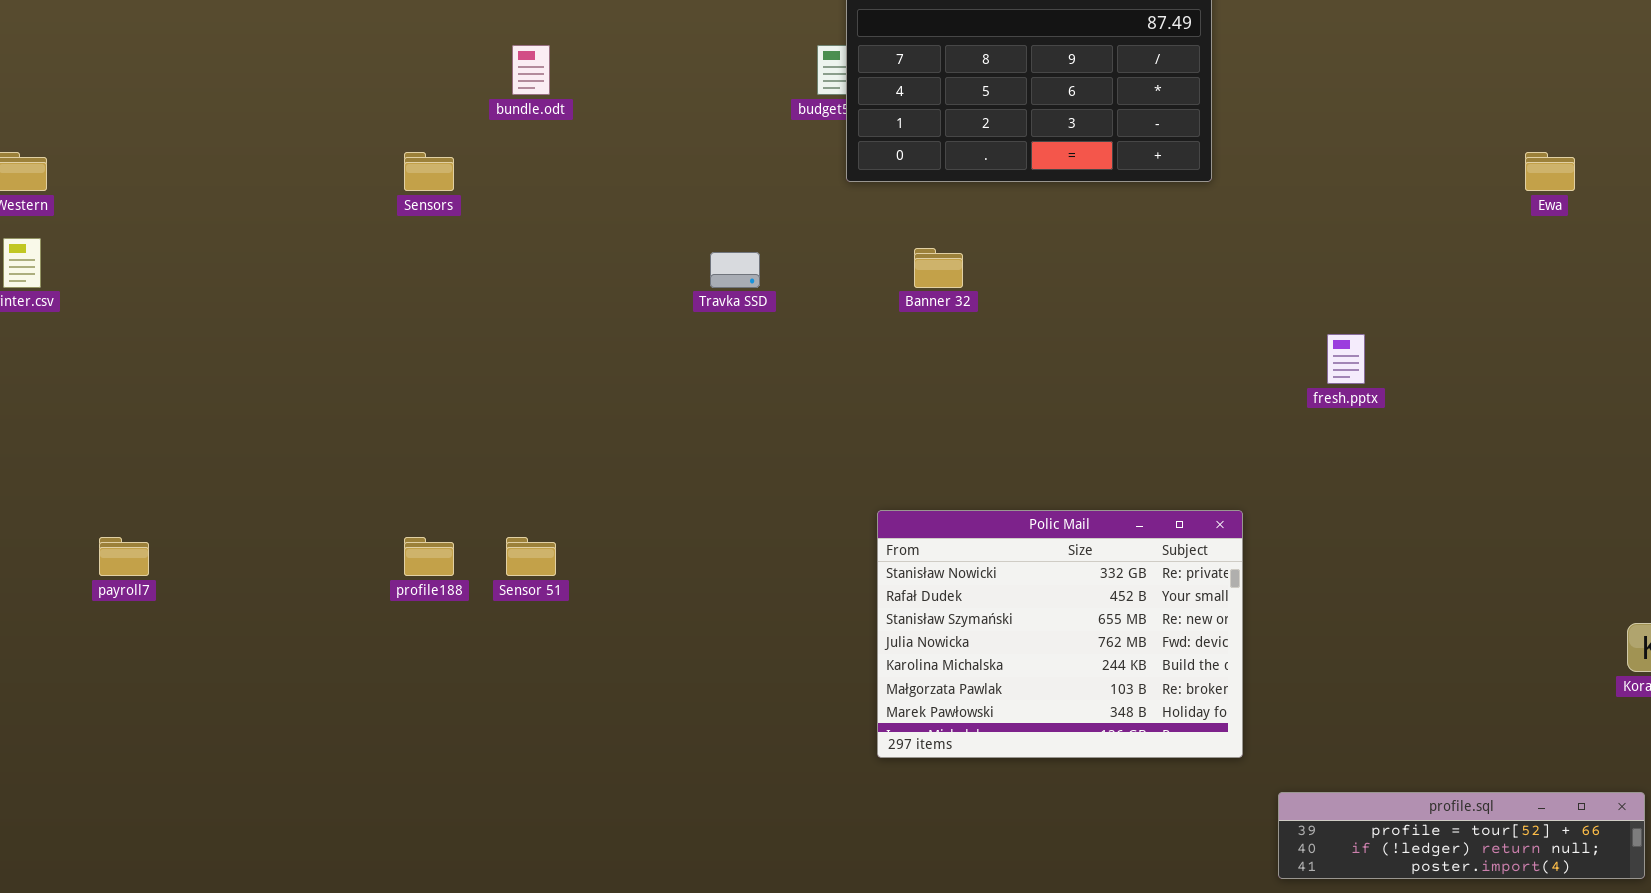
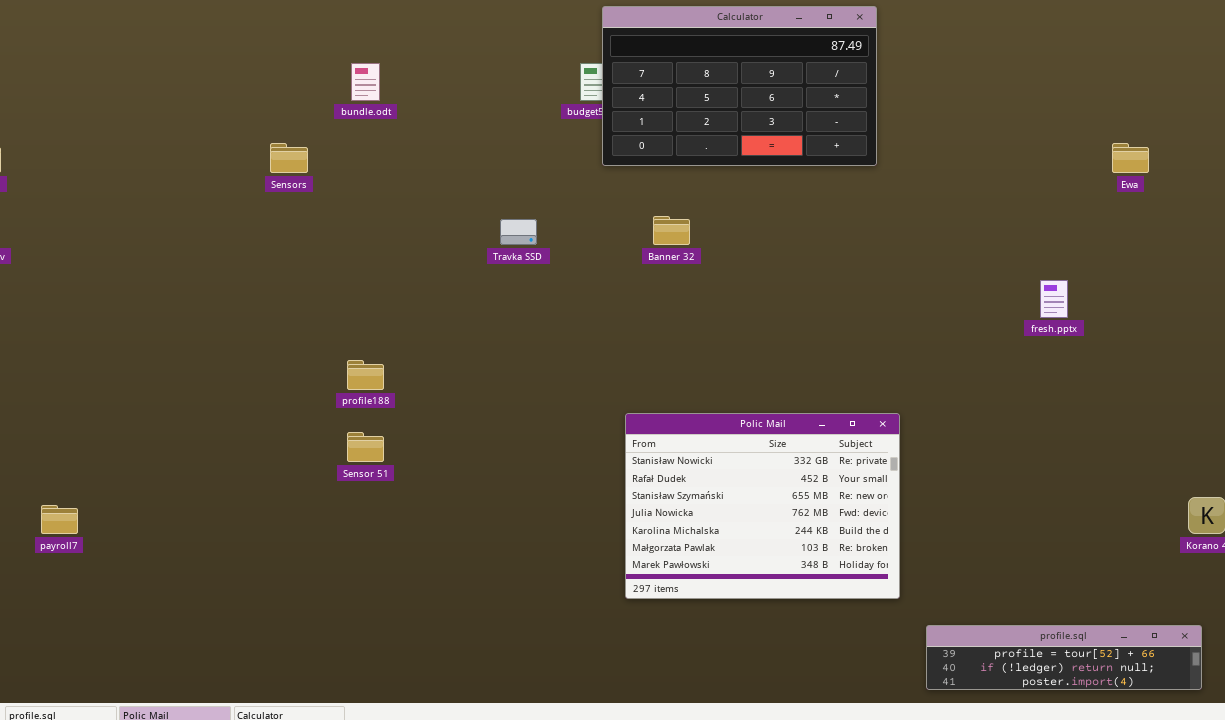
fresh.pptx: [1327,334,1365,384] -> [1040,280,1068,318], moved
payroll7: [99,537,149,576] -> [41,505,78,534], moved
profile188: [404,537,454,576] -> [347,360,384,390], moved

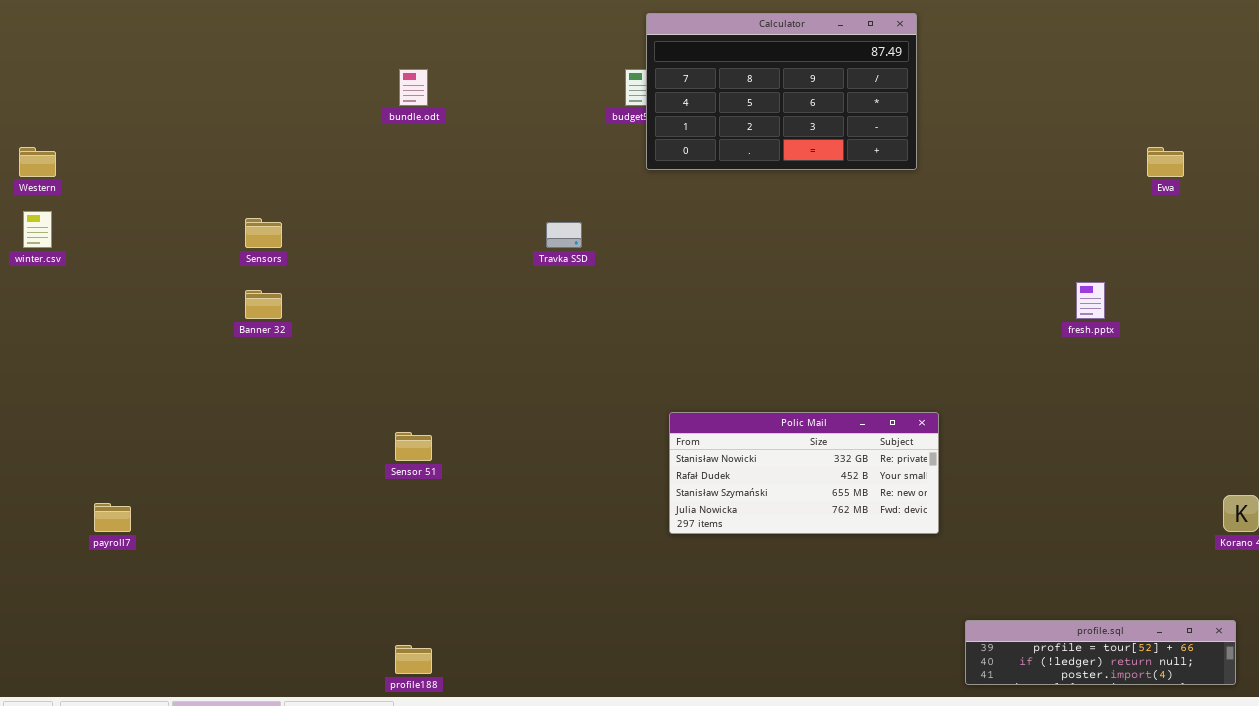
Sensors: [270,143,308,173] -> [245,218,282,248], moved
Banner 32: [653,216,690,245] -> [245,290,282,319], moved
profile188: [347,360,384,390] -> [395,645,432,674], moved
Polic Mail: [625,413,900,599] -> [669,412,939,534], resized

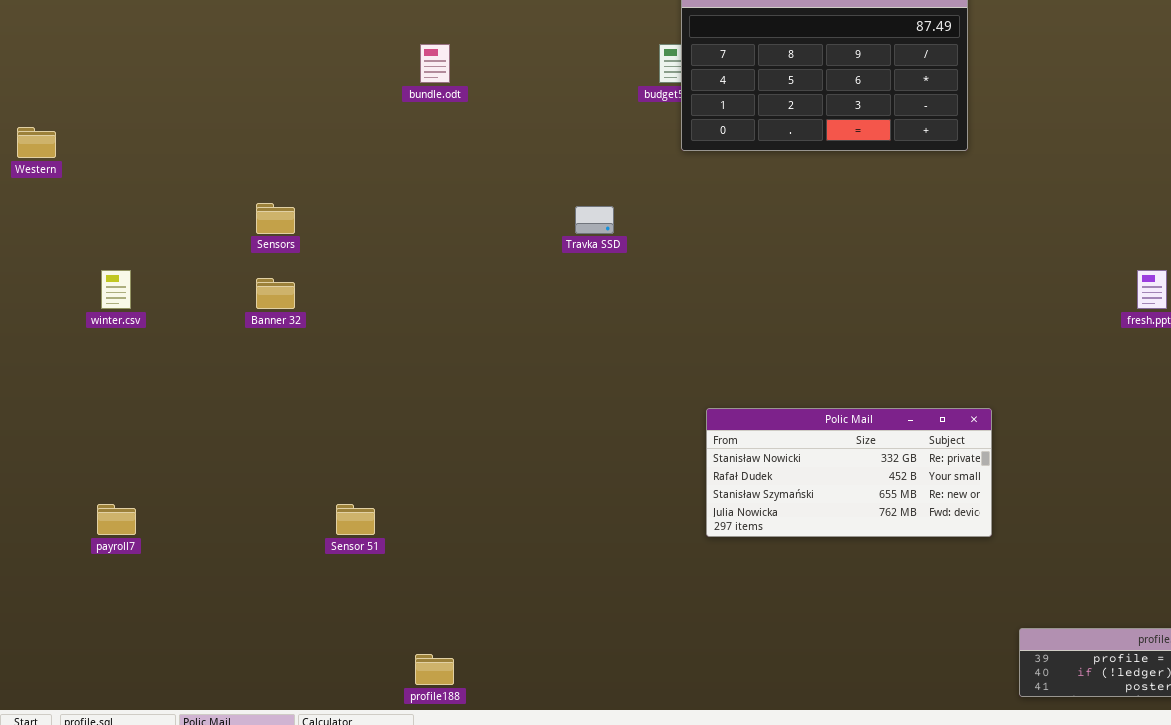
winter.csv: [23,211,52,248] -> [101,270,131,309], moved
Sensor 51: [395,432,432,461] -> [336,504,375,535], moved

